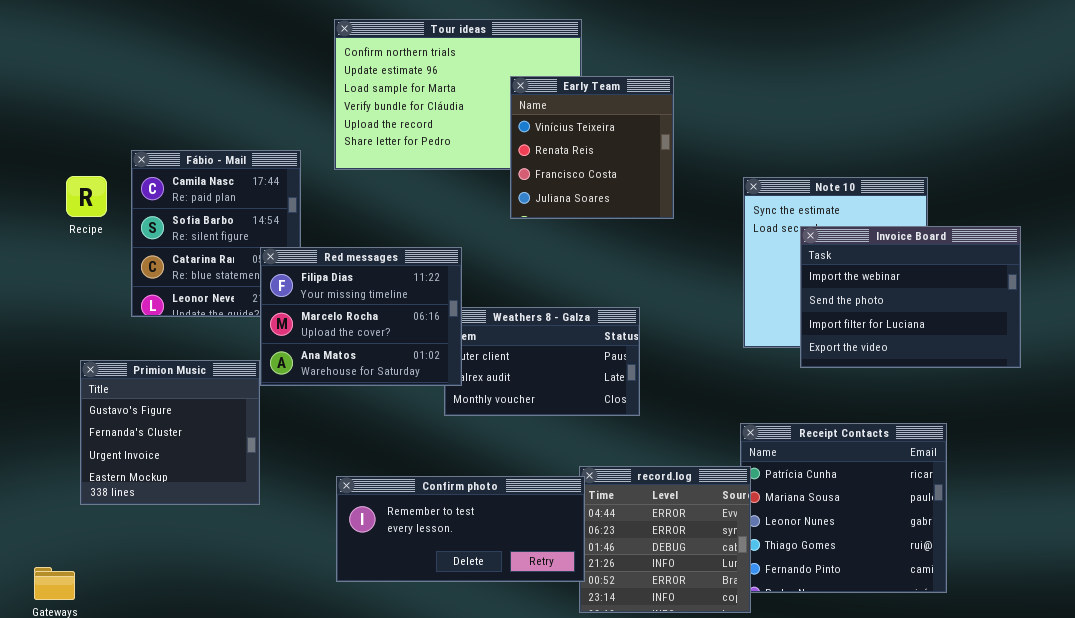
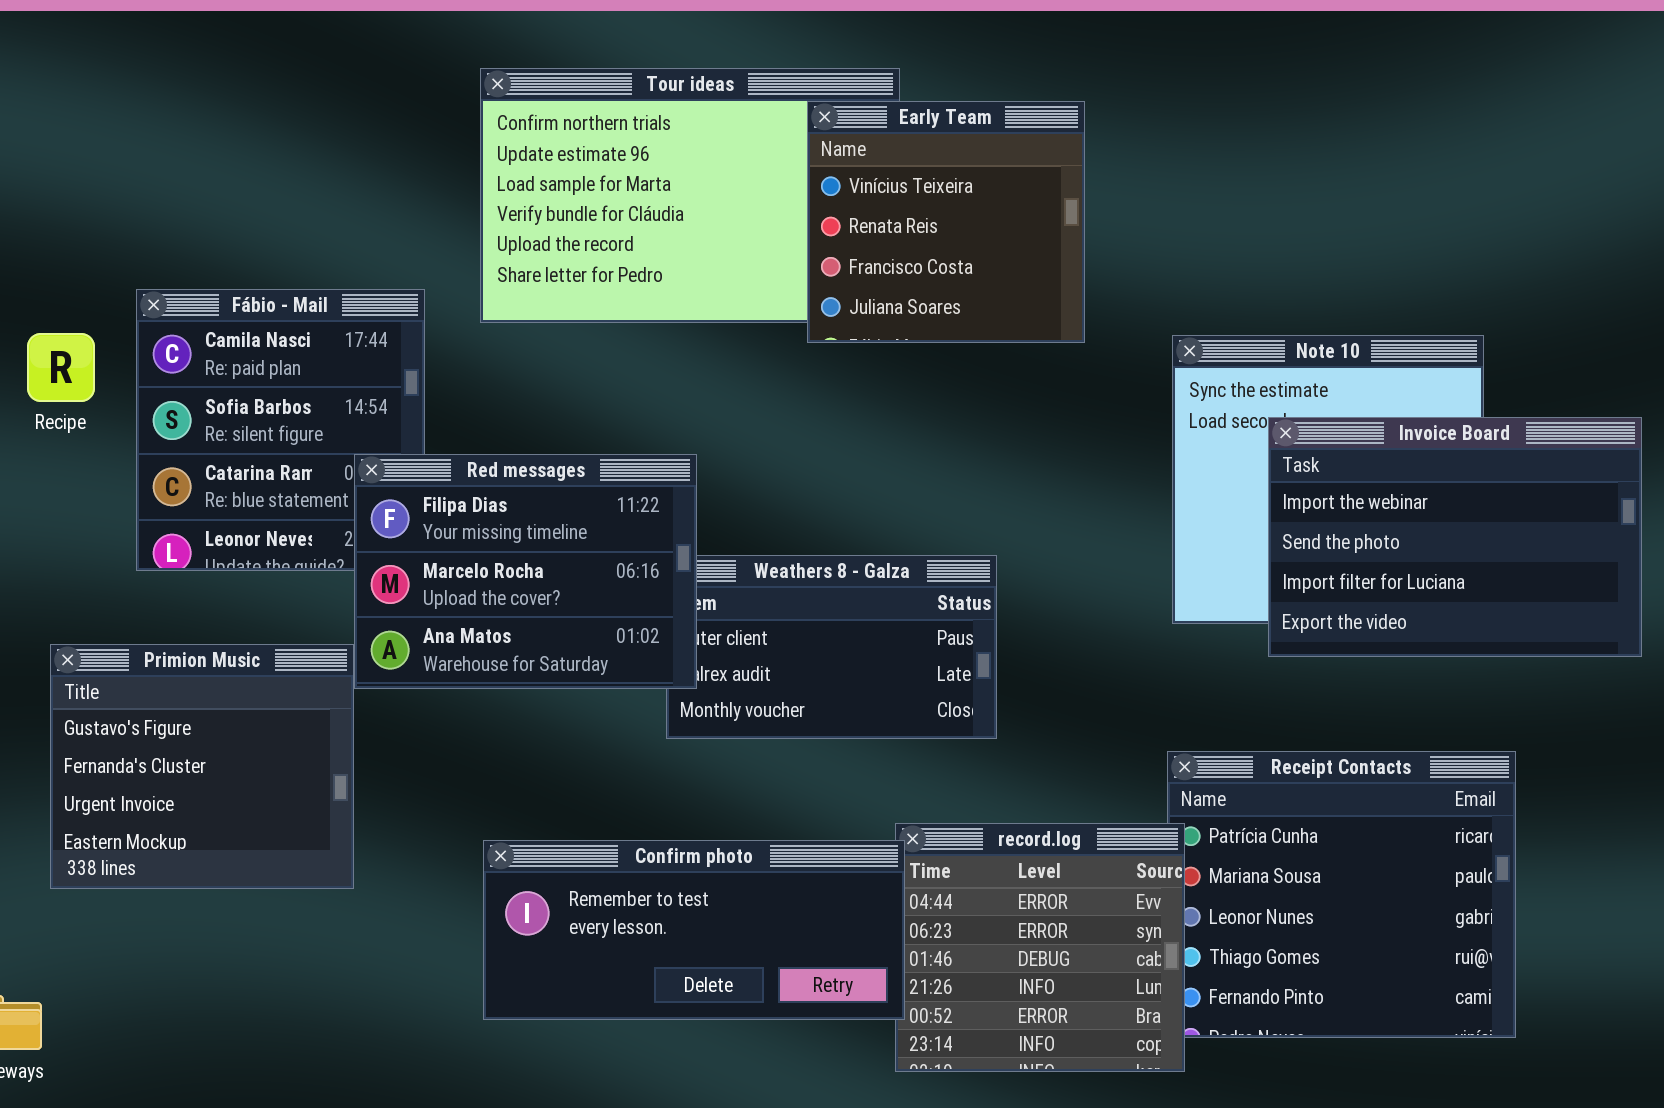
Early Team: [510,76,674,219] -> [807,101,1085,343], moved

